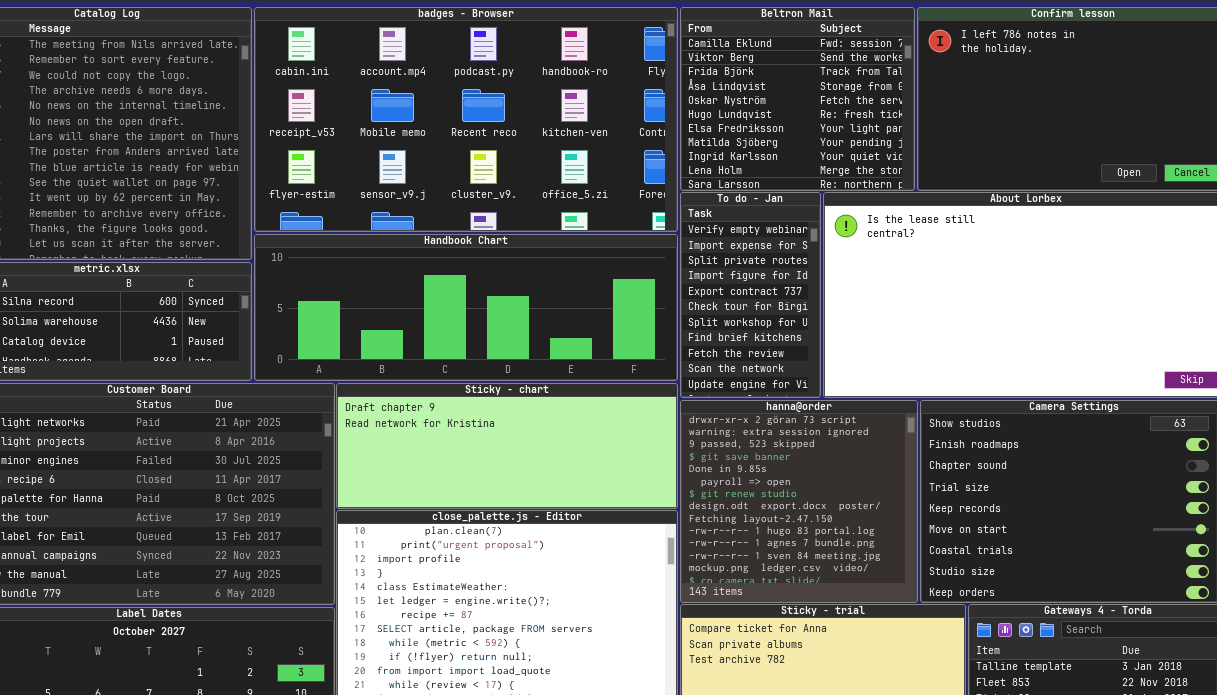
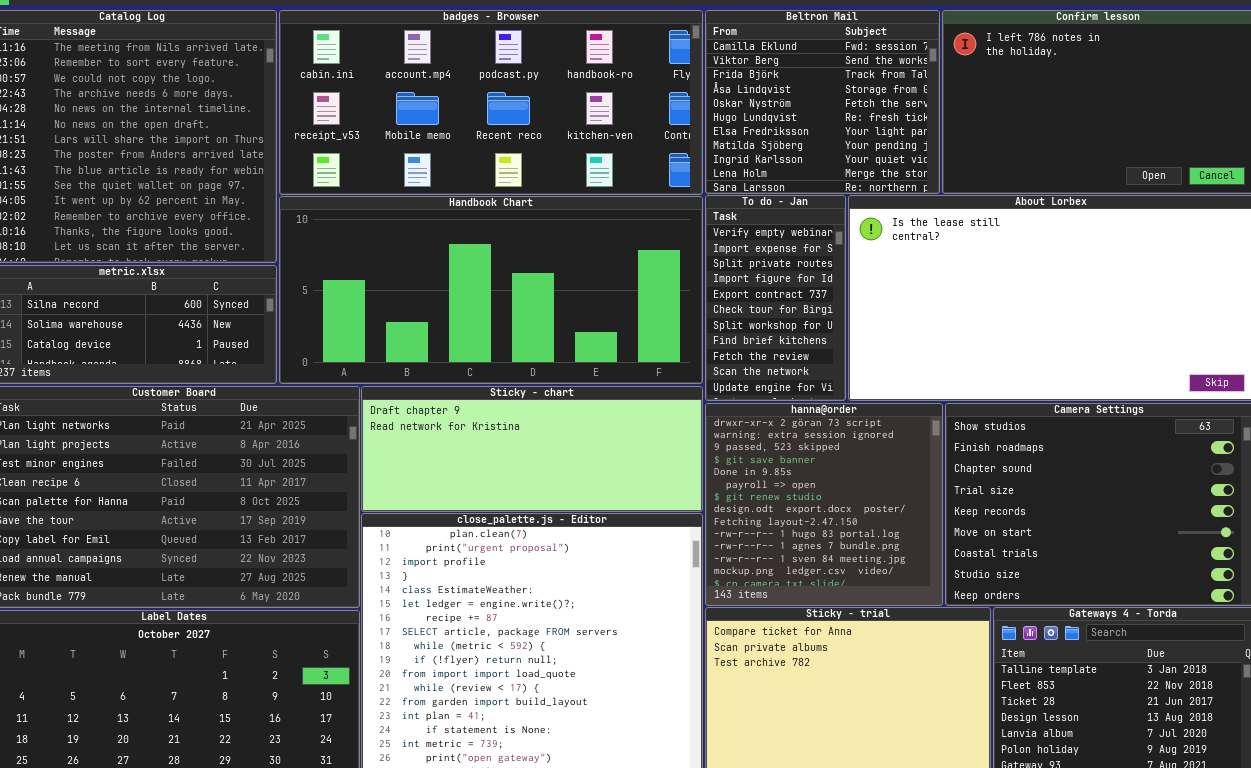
badges - Browser: [254,7,678,232] -> [279,10,703,195], resized
Handbook Chart: [254,234,678,381] -> [279,196,703,384], resized

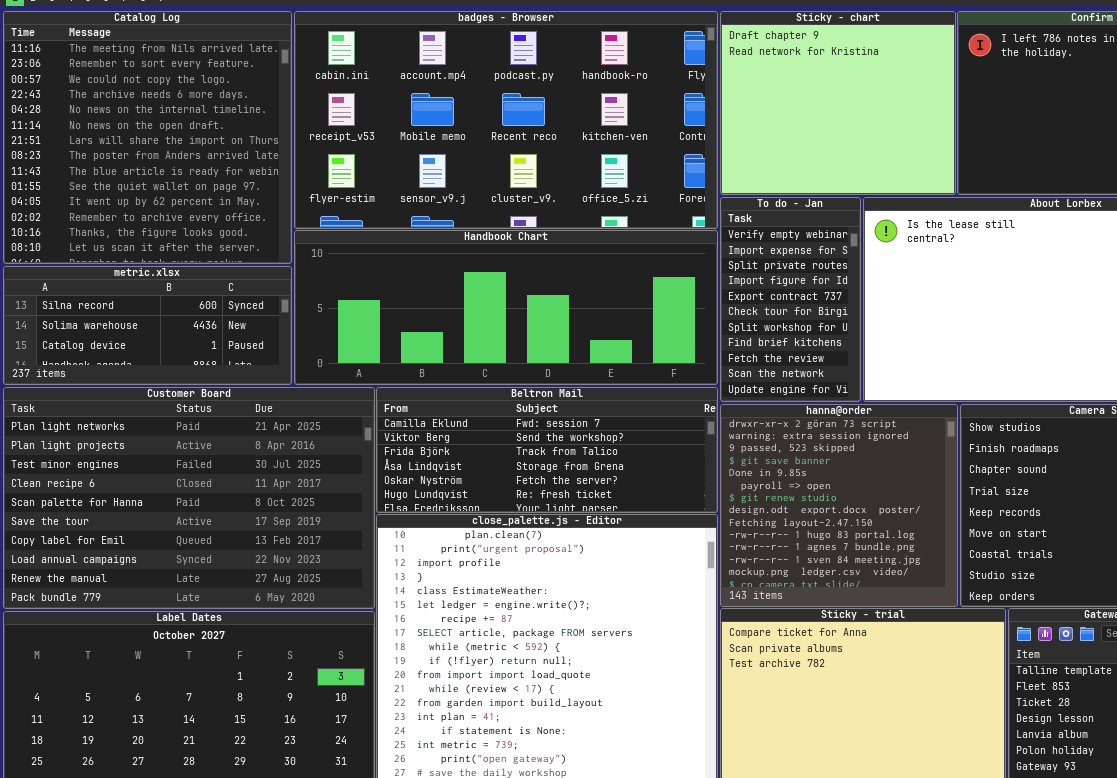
badges - Browser: [279,10,703,195] -> [294,11,718,229], resized
Beltron Mail: [705,10,940,194] -> [376,387,718,513], moved, resized
Handbook Chart: [279,196,703,384] -> [294,230,718,385], resized
Sticky - chart: [361,386,703,512] -> [720,11,956,195], moved, resized

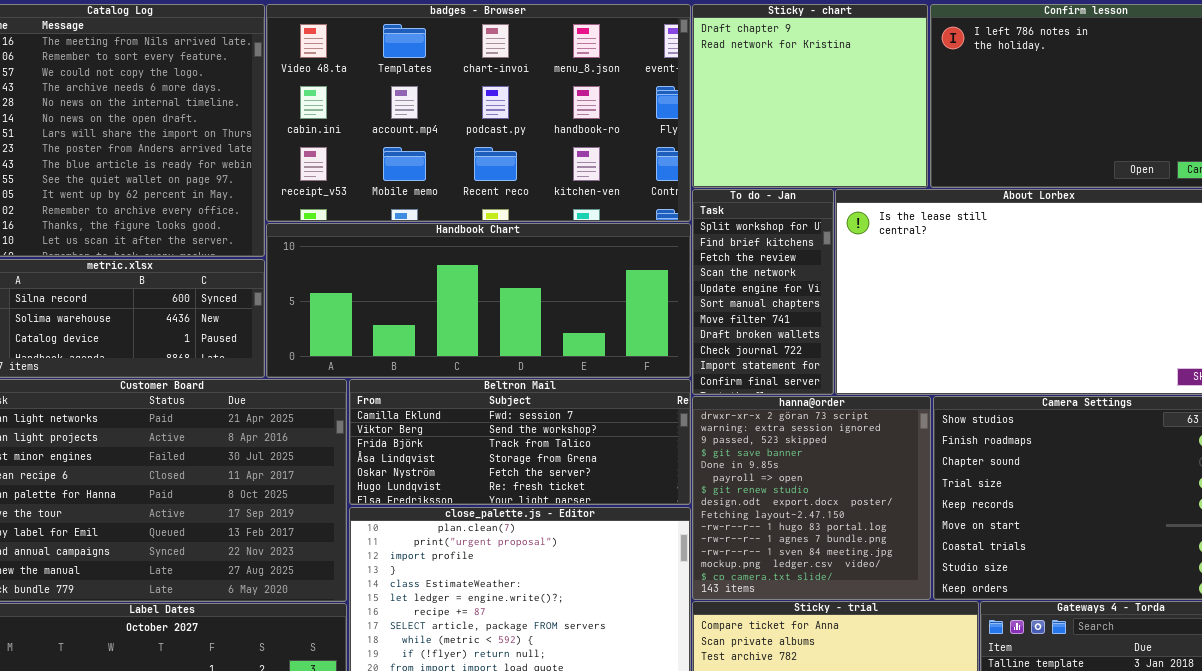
badges - Browser: [294,11,718,229] -> [266,4,691,222], scrolled up 1 row
To do - Jan: [720,197,861,402] -> [692,189,834,395], scrolled down 6 rows

